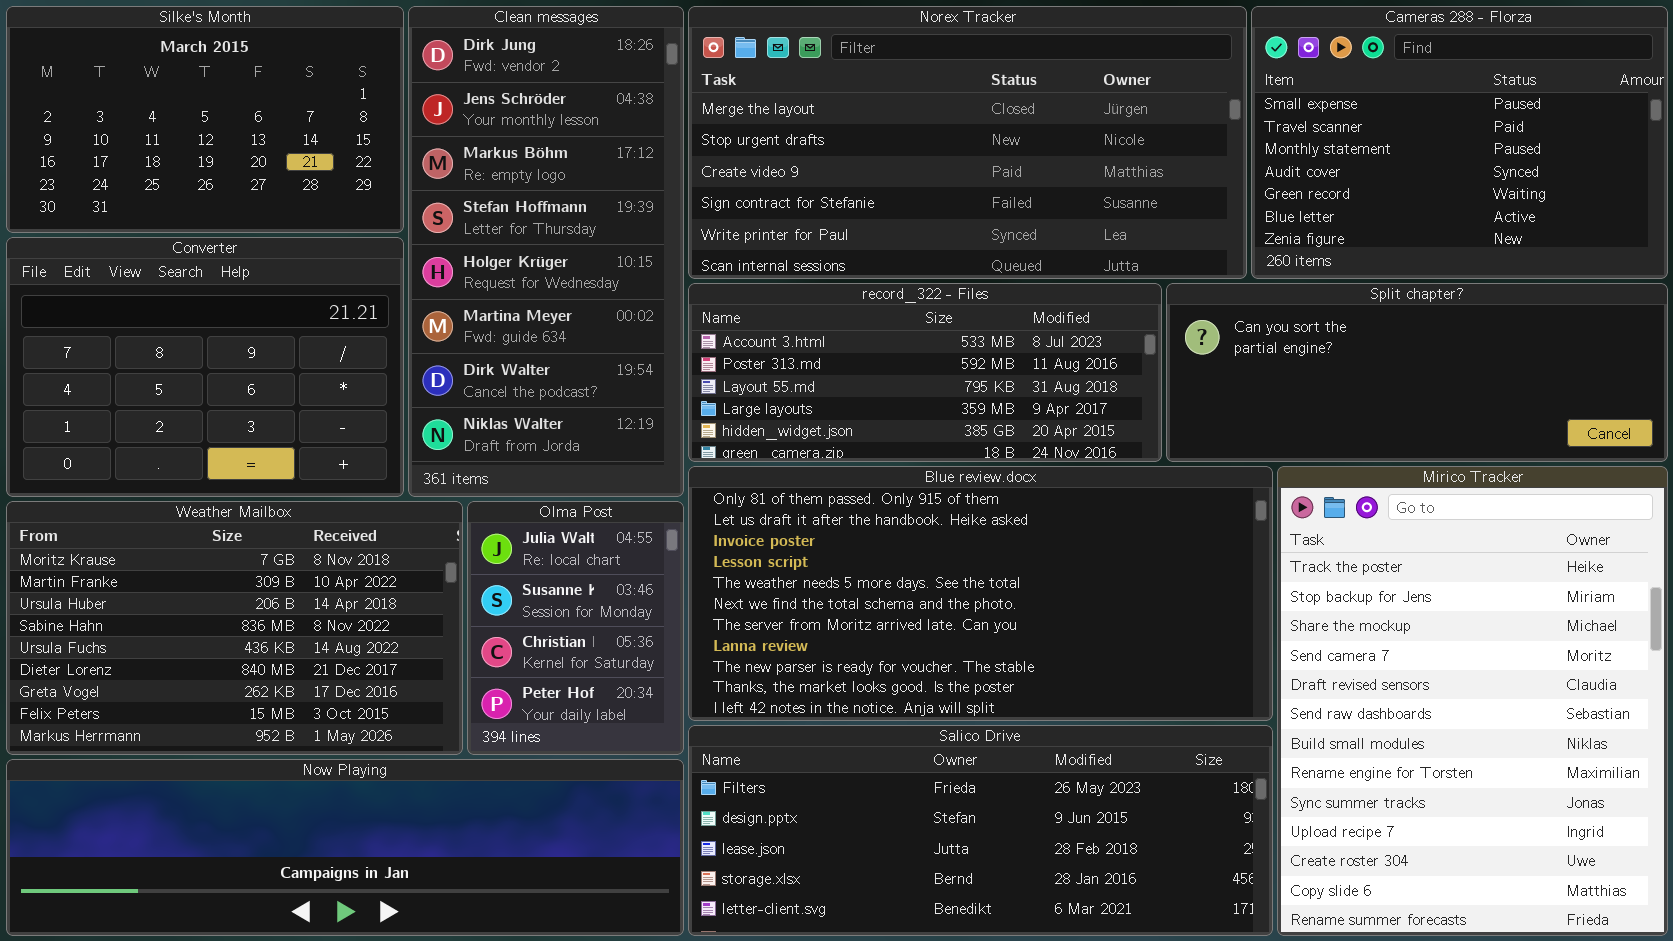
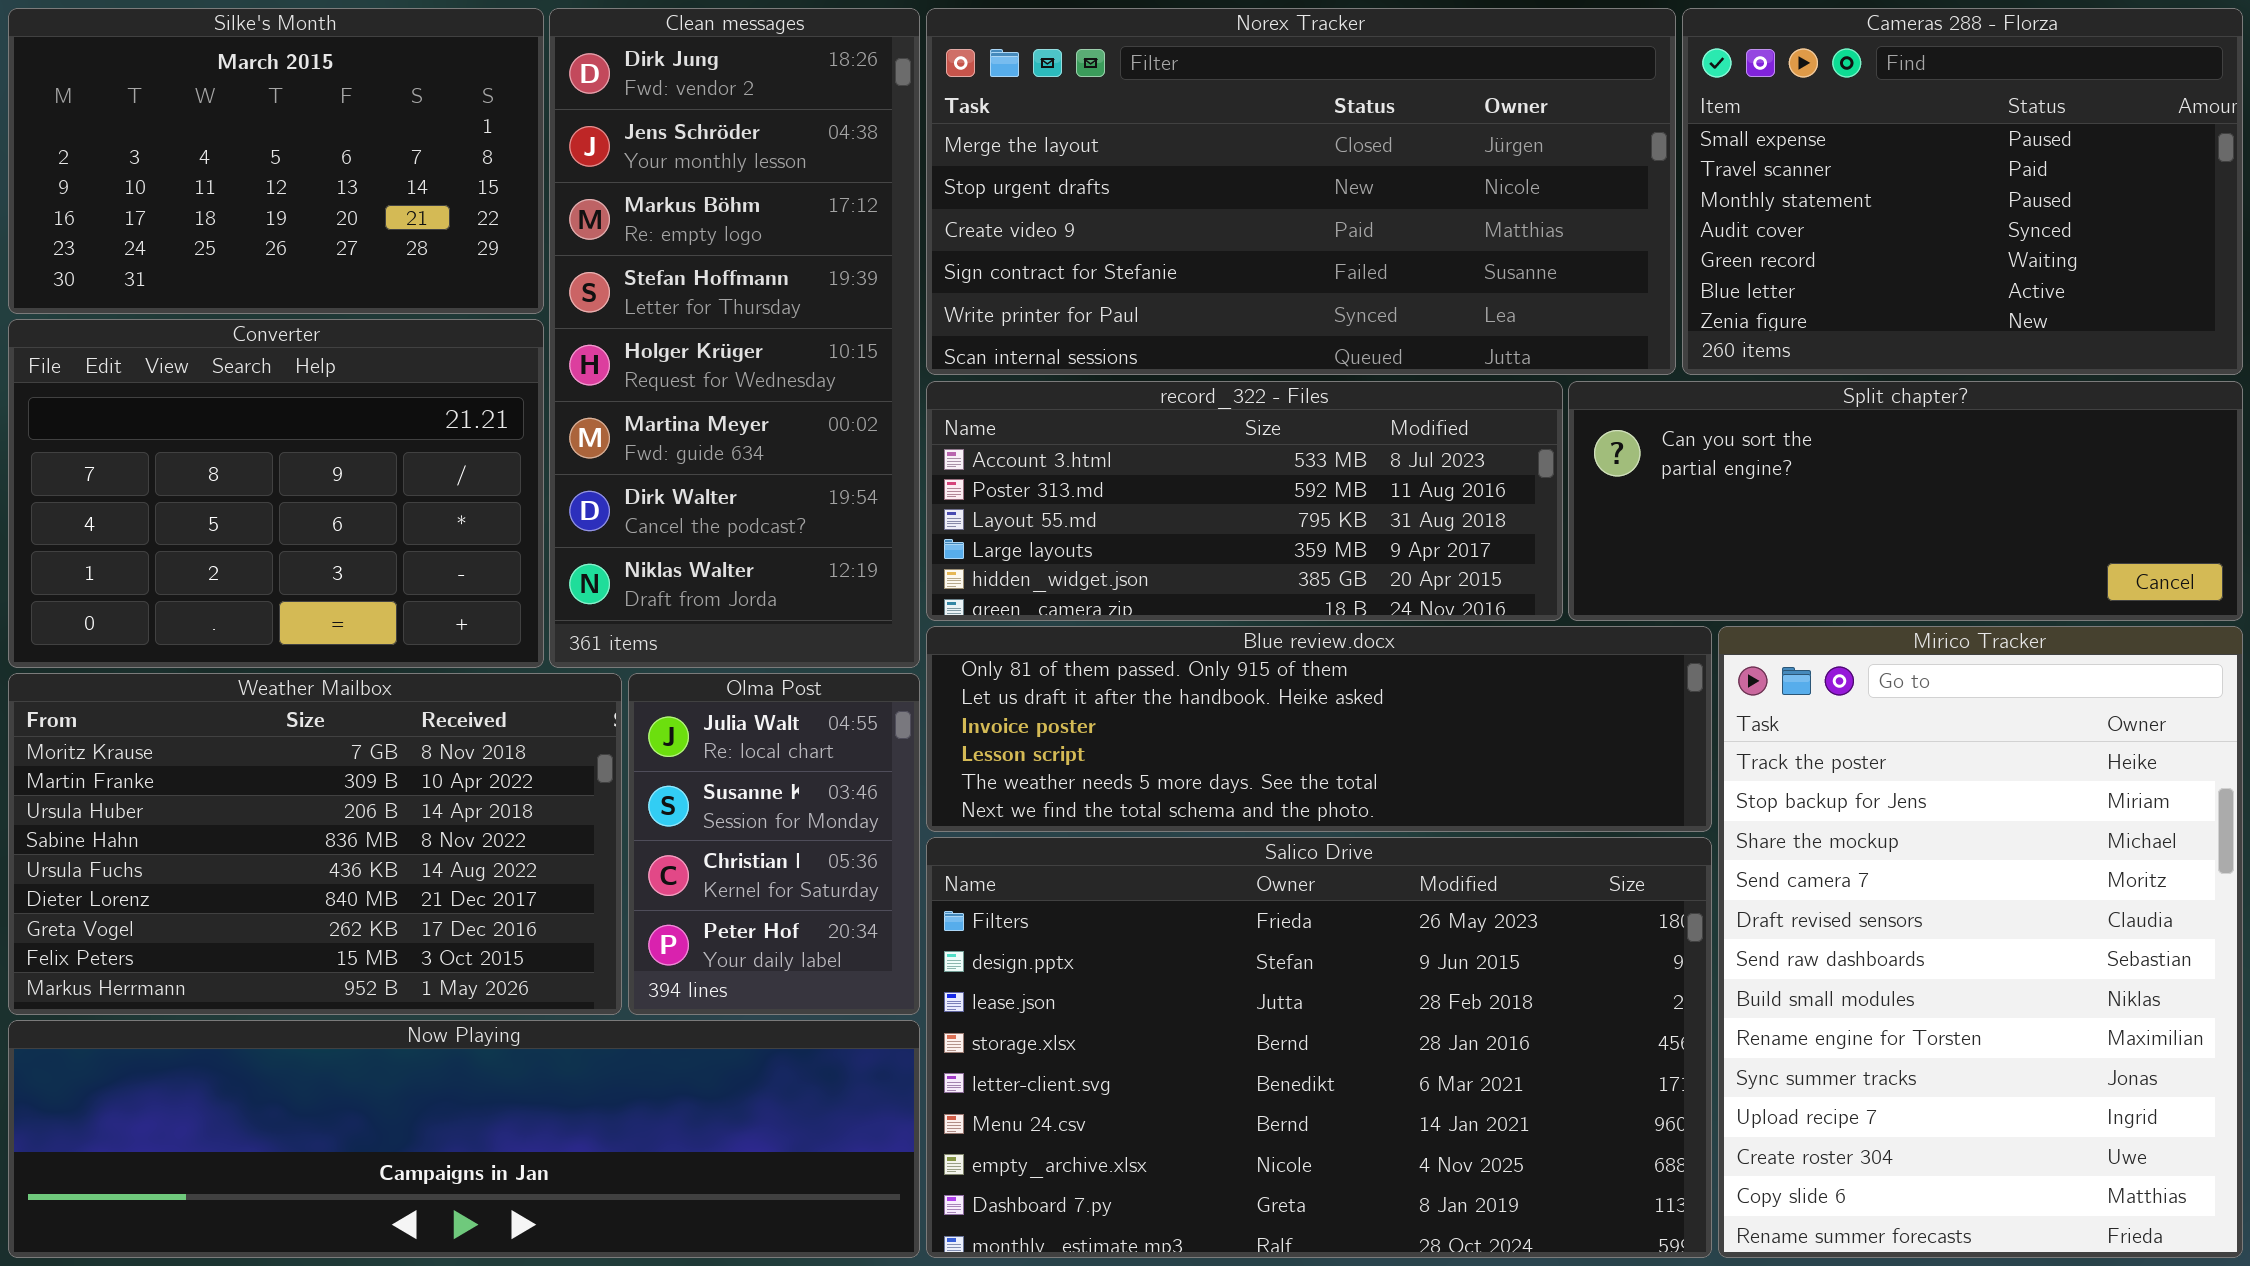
Blue review.docx: [688,466,1273,721] -> [926,626,1712,832], resized
Salico Drive: [688,725,1273,936] -> [926,837,1712,1258], resized

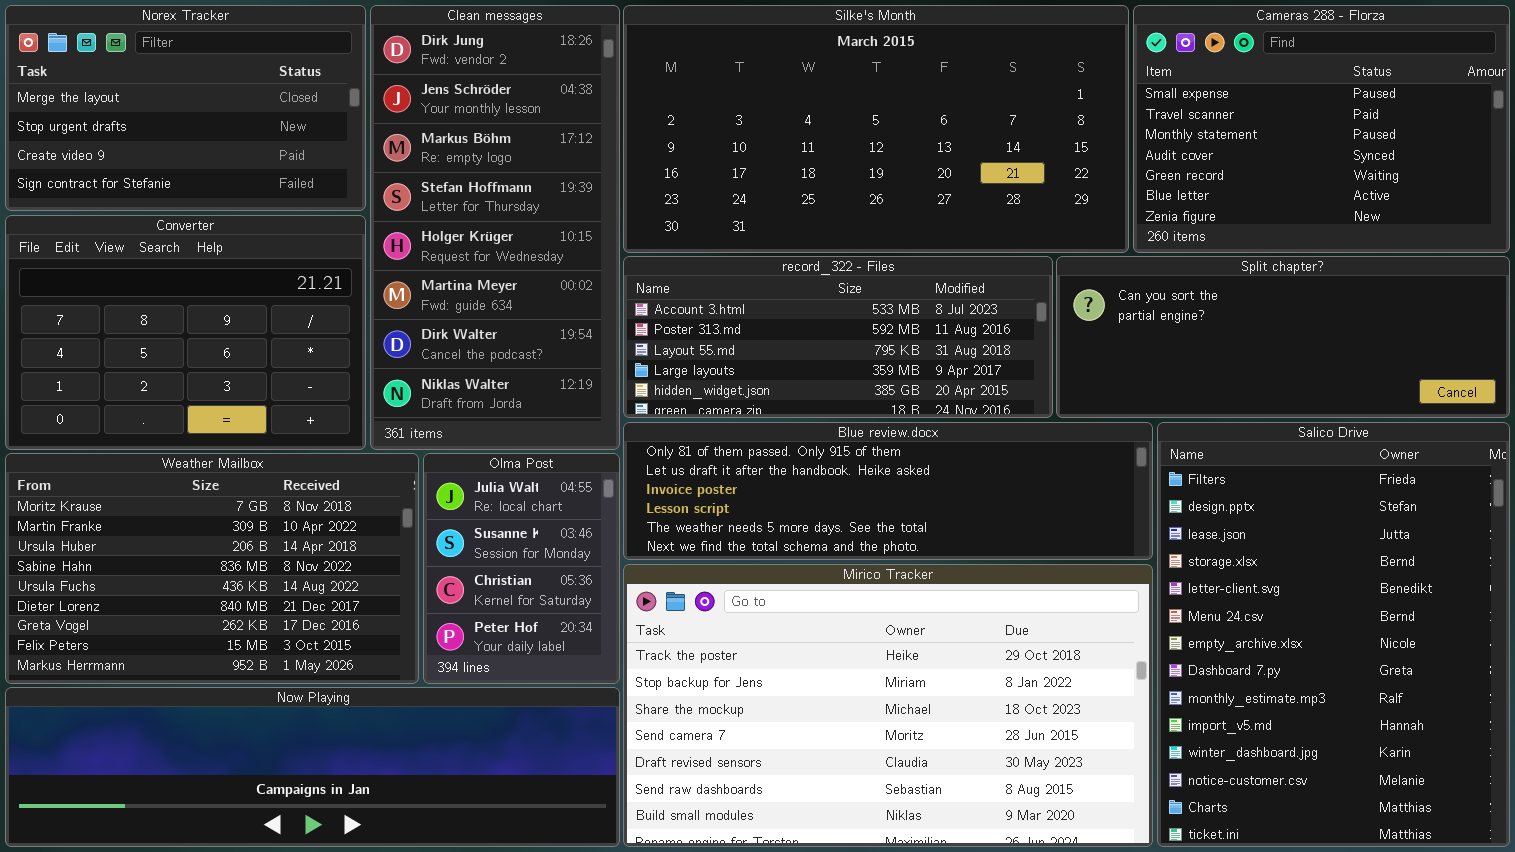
Silke's Month: [8,8,544,314] -> [623,5,1129,253], moved, resized
Norex Tracker: [926,8,1676,375] -> [5,5,366,211], moved, resized
Mirico Tracker: [1718,626,2243,1258] -> [623,564,1153,847], moved, resized
Salico Drive: [926,837,1712,1258] -> [1157,422,1510,847], moved, resized

